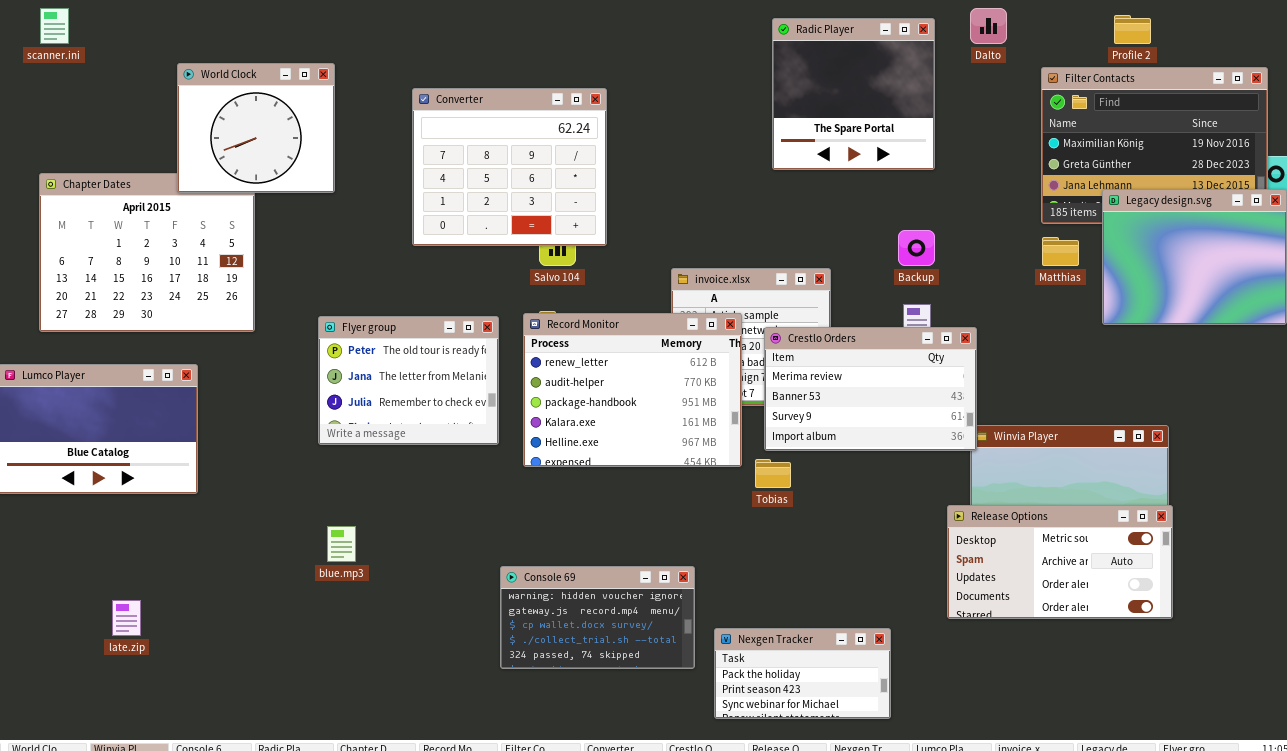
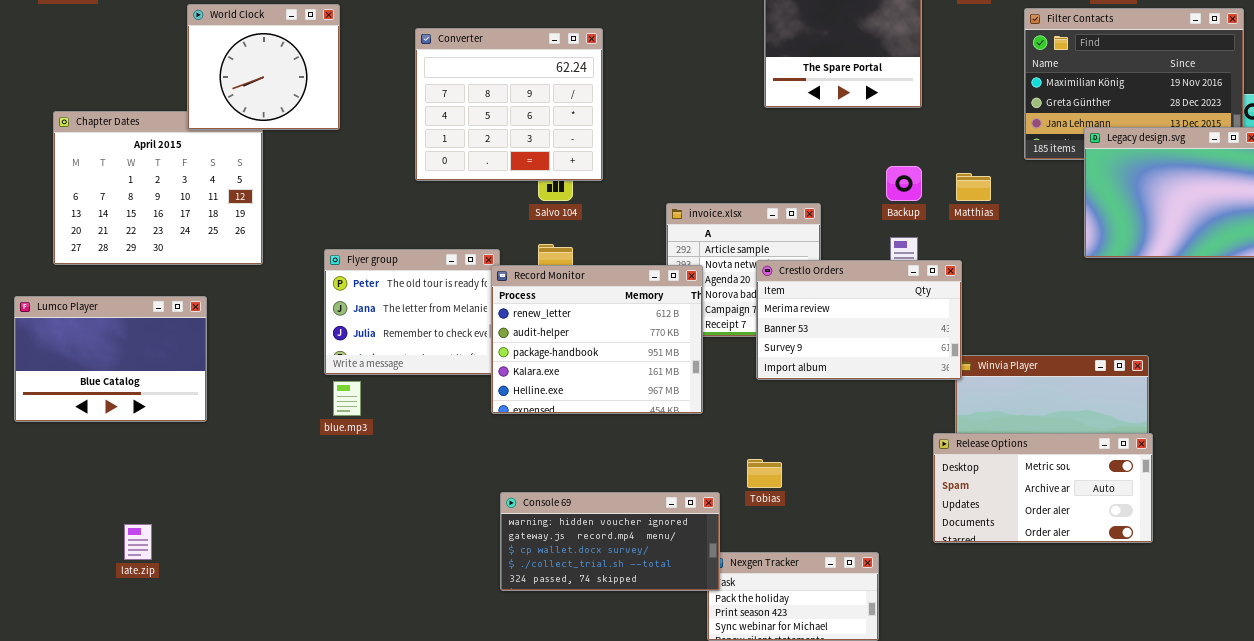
Matthias: [1042,237,1079,266] -> [956,173,991,201], moved
Record Monitor: [523,313,742,467] -> [491,265,703,414], moved
Tobias: [755,459,791,488] -> [747,459,782,488], moved
blue.mp3: [327,526,356,562] -> [333,381,361,416], moved
Console 69: [500,566,695,669] -> [500,492,720,591], resized

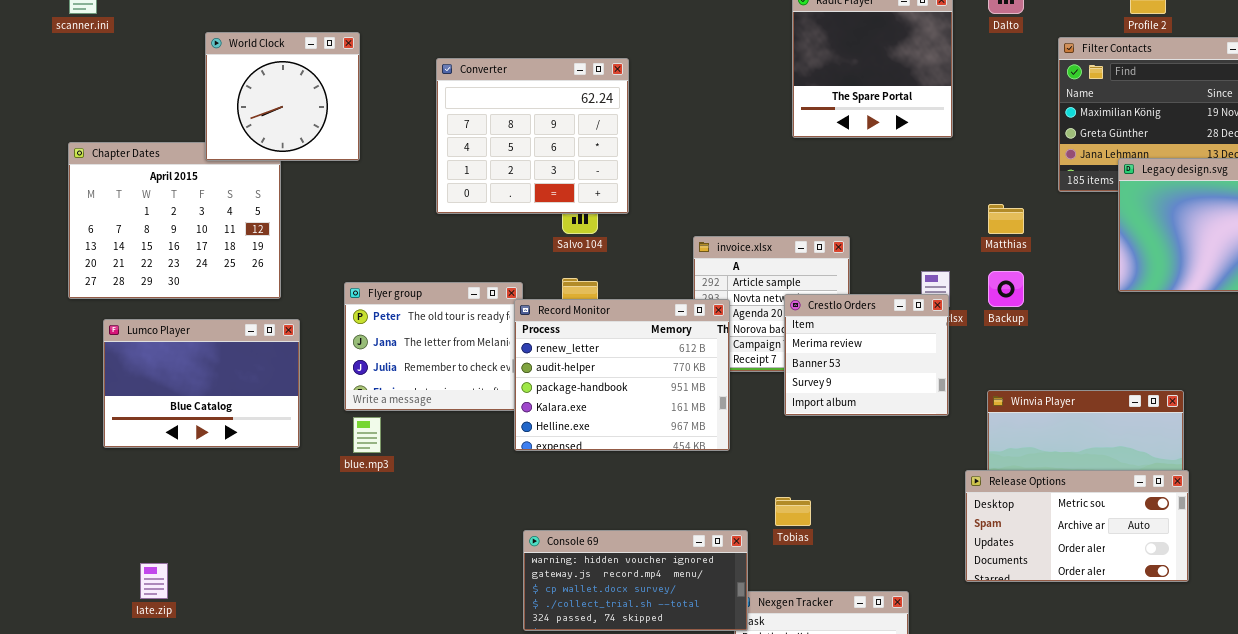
Backup: [886,166,922,201] -> [988,271,1024,307], moved
Crestlo Orders: [756,260,962,380] -> [784,294,949,416], resized
Lumco Player: [14,296,207,422] -> [103,319,300,448], moved

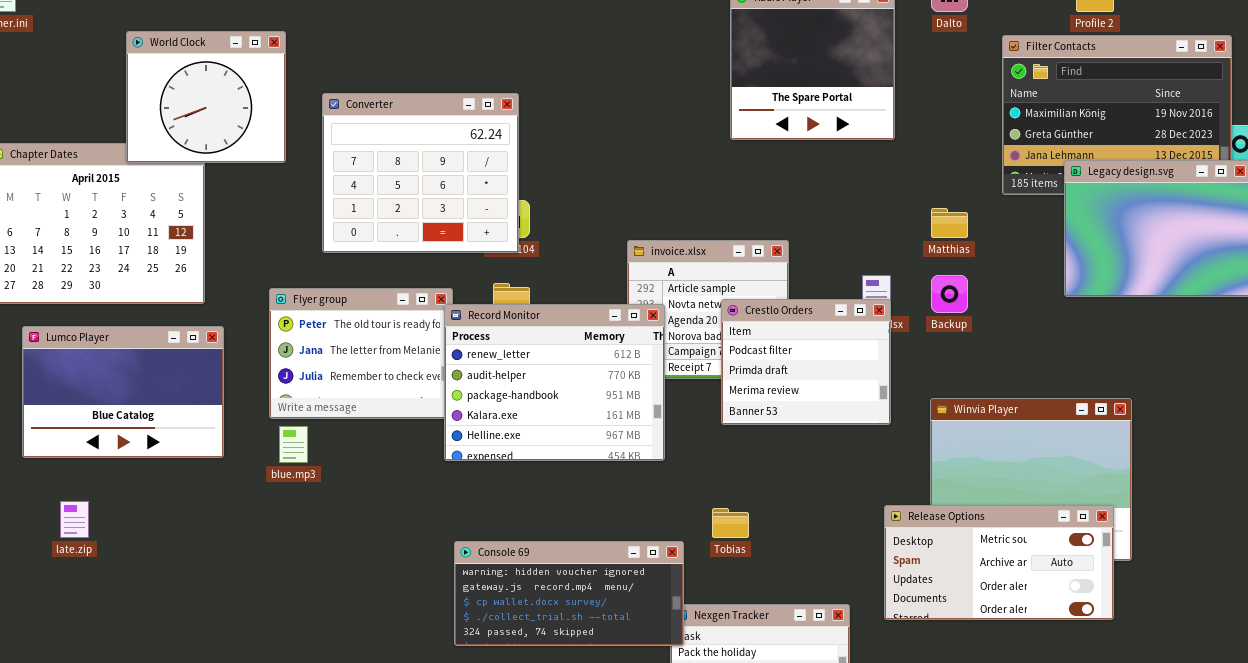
Converter: [436,58,629,214] -> [322,93,519,253], moved
Crestlo Orders: [784,294,949,416] -> [721,299,891,425], scrolled up 2 rows
Release Options: [965,470,1189,582] -> [884,505,1114,620], moved
late.zip: [140,563,168,599] -> [60,501,89,538], moved

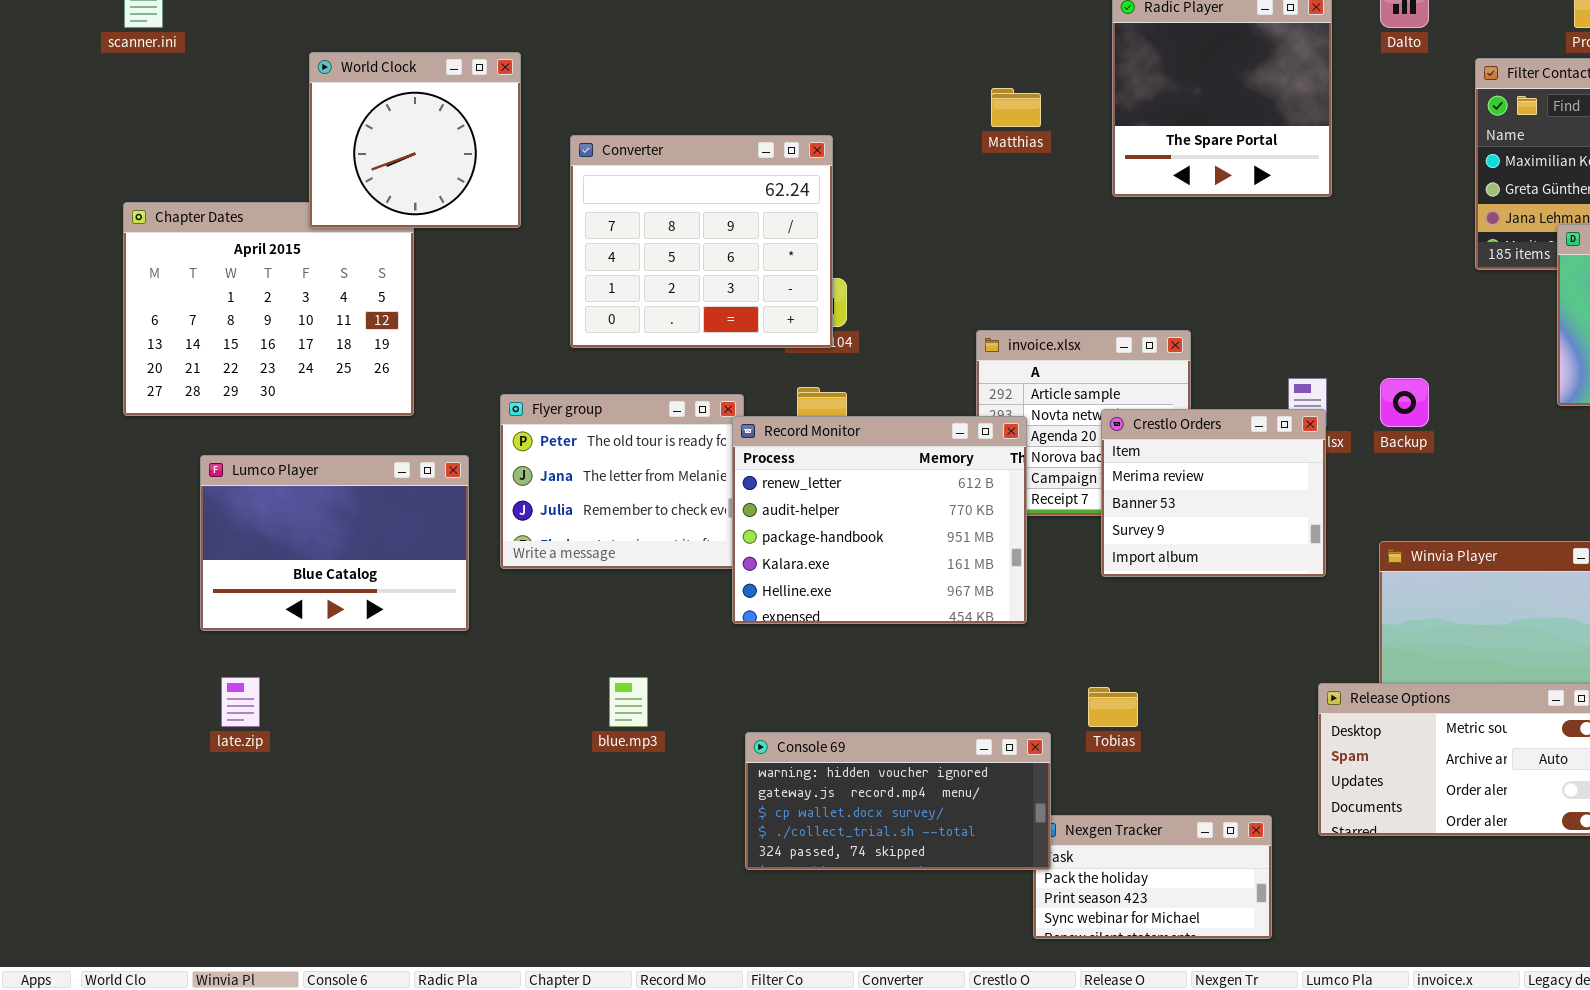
Matthias: [931,208,968,238] -> [991,88,1041,127], moved
Crestlo Orders: [721,299,891,425] -> [1101,409,1326,577], scrolled down 2 rows
Lumco Player: [22,326,224,458] -> [200,455,469,631], moved
blue.mp3: [279,426,308,463] -> [609,677,648,727], moved

